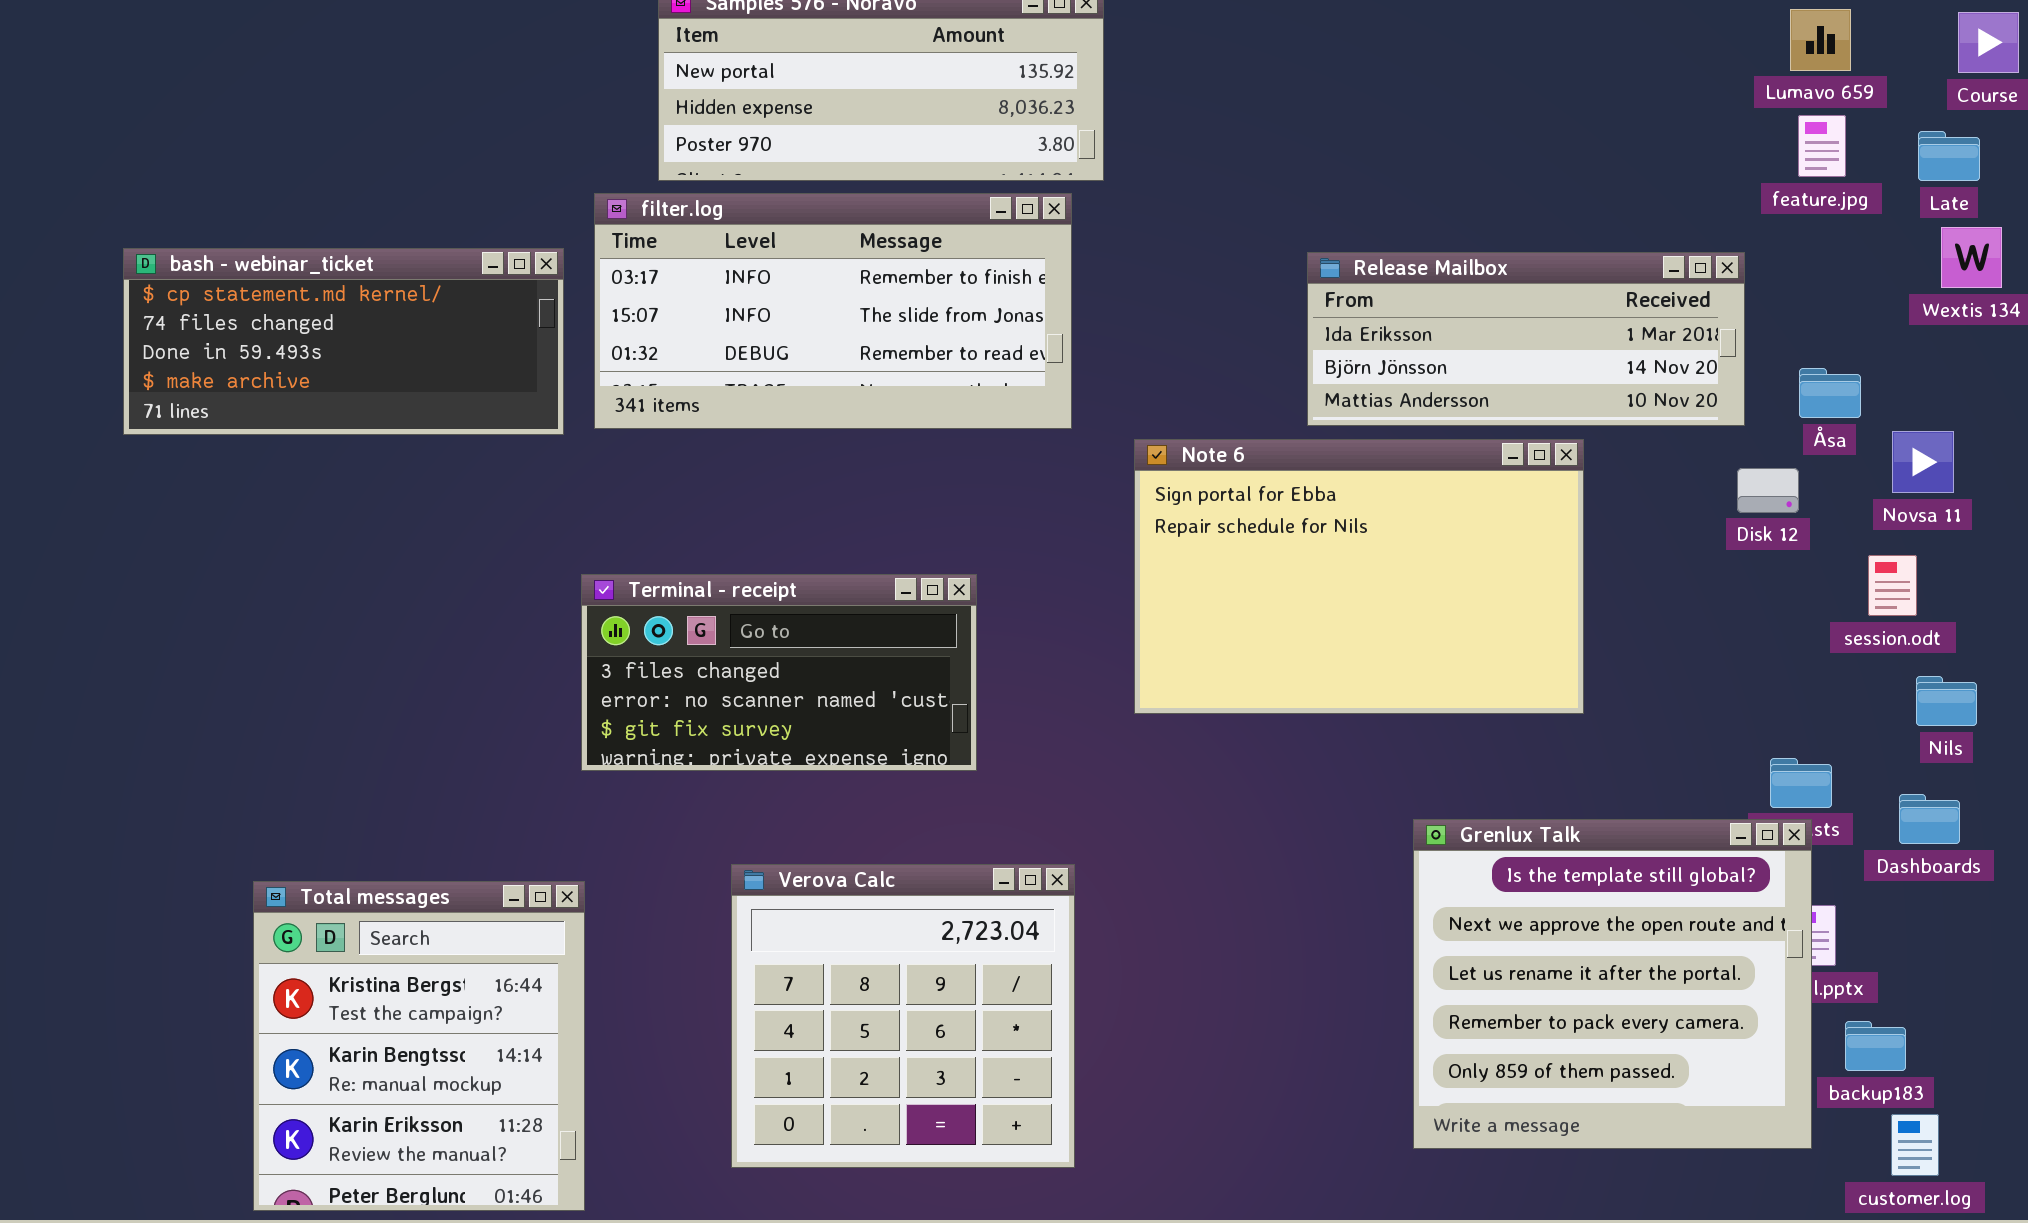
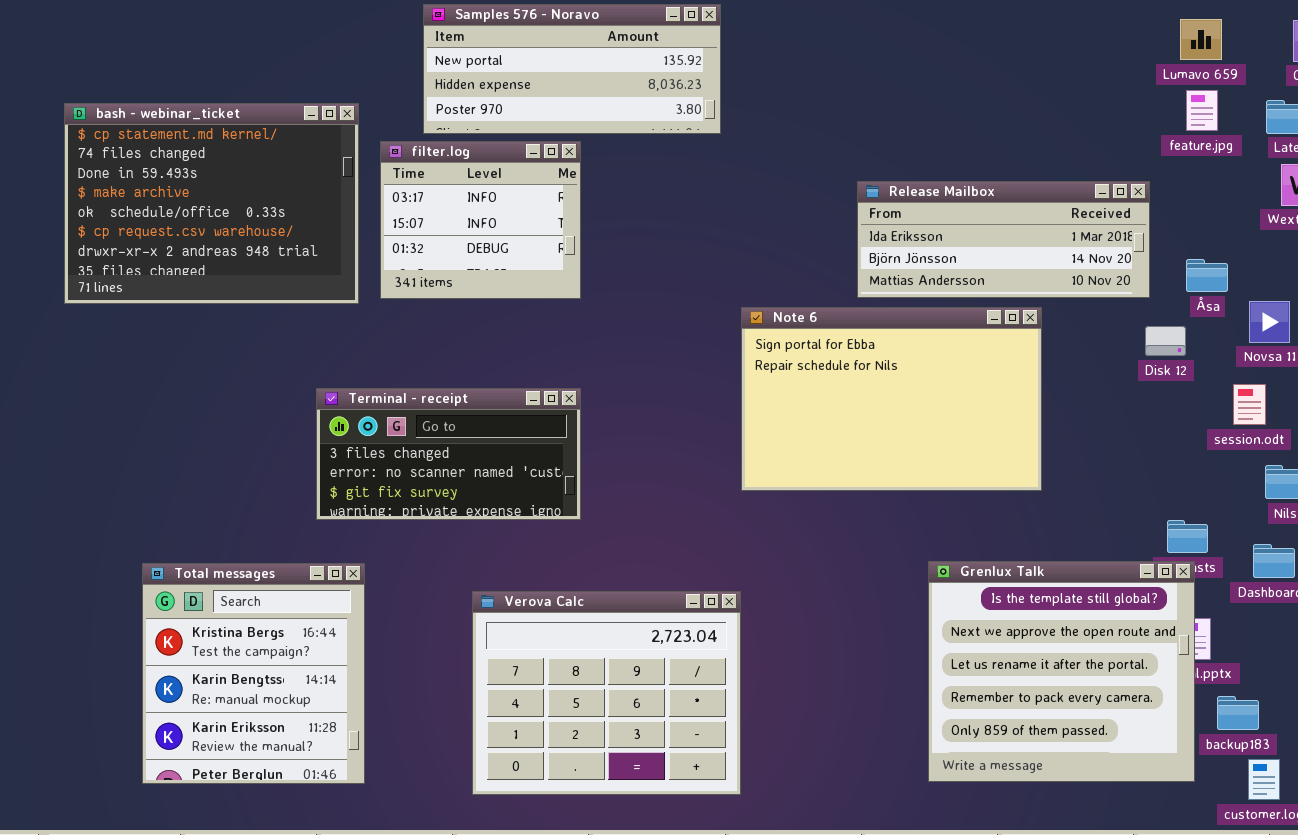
filter.log: [594,193,1072,429] -> [380,141,581,299], resized
bash - webinar_ticket: [123,248,564,435] -> [64,103,359,304], resized
Terminal - receipt: [581,574,977,771] -> [316,388,581,520], moved
Verova Calc: [731,864,1075,1168] -> [472,591,741,795], resized
Total messages: [253,881,585,1211] -> [142,563,365,784], moved

